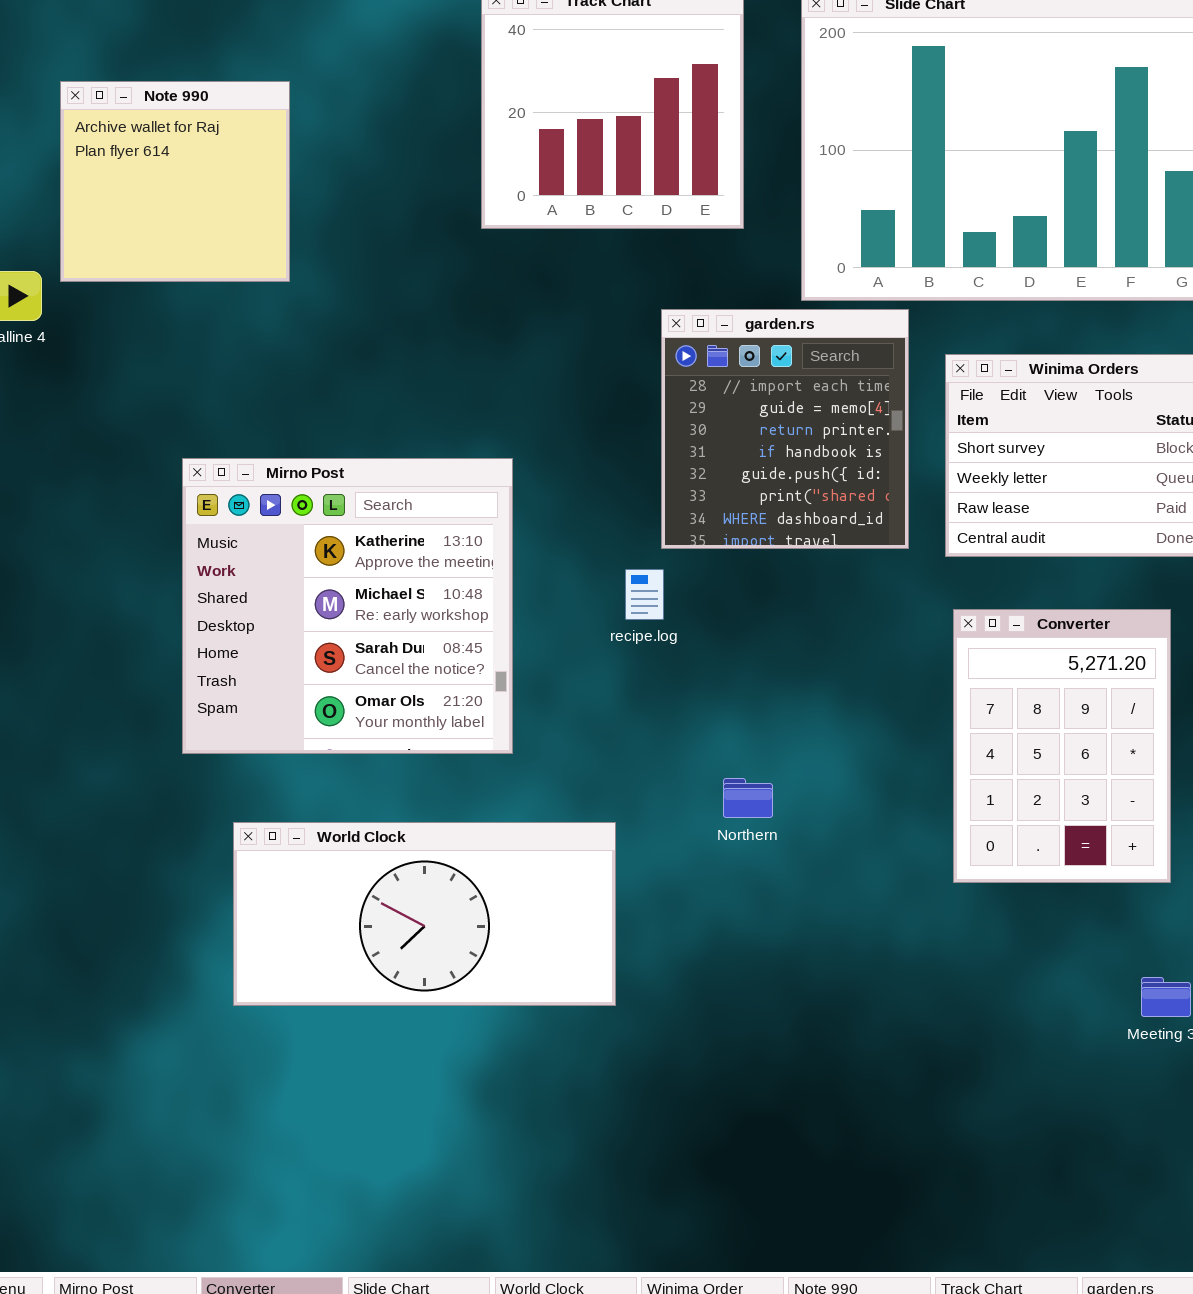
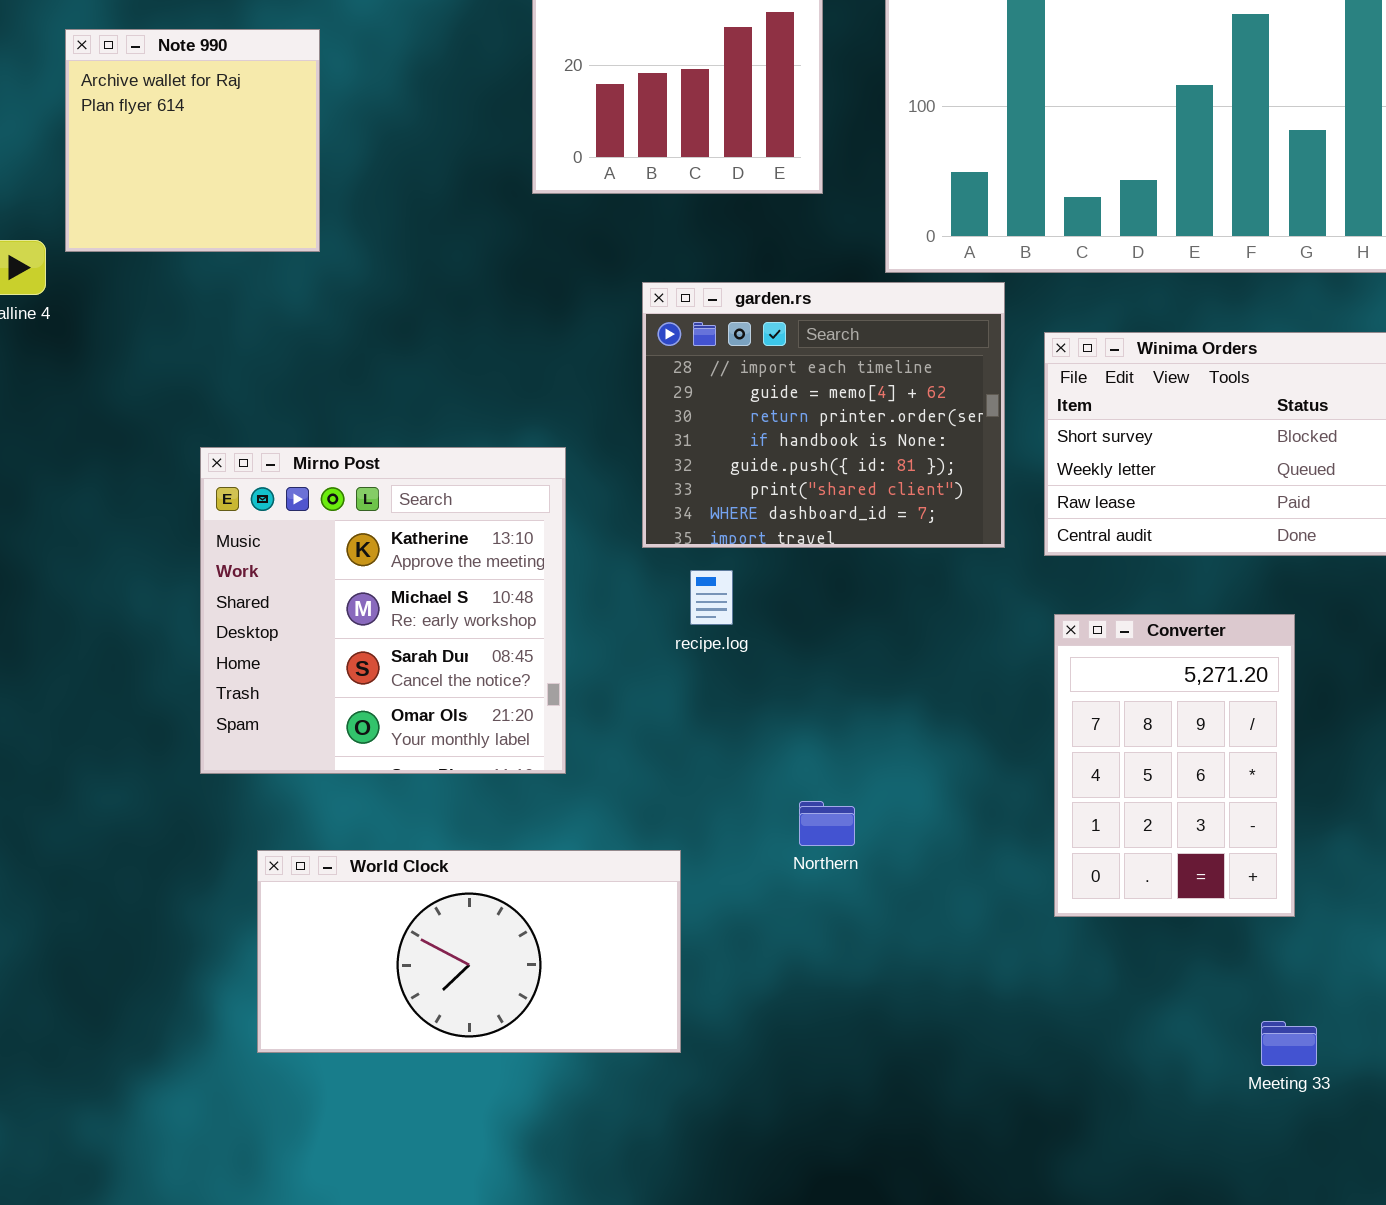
garden.rs: [661,309,909,549] -> [642,282,1005,548], resized

